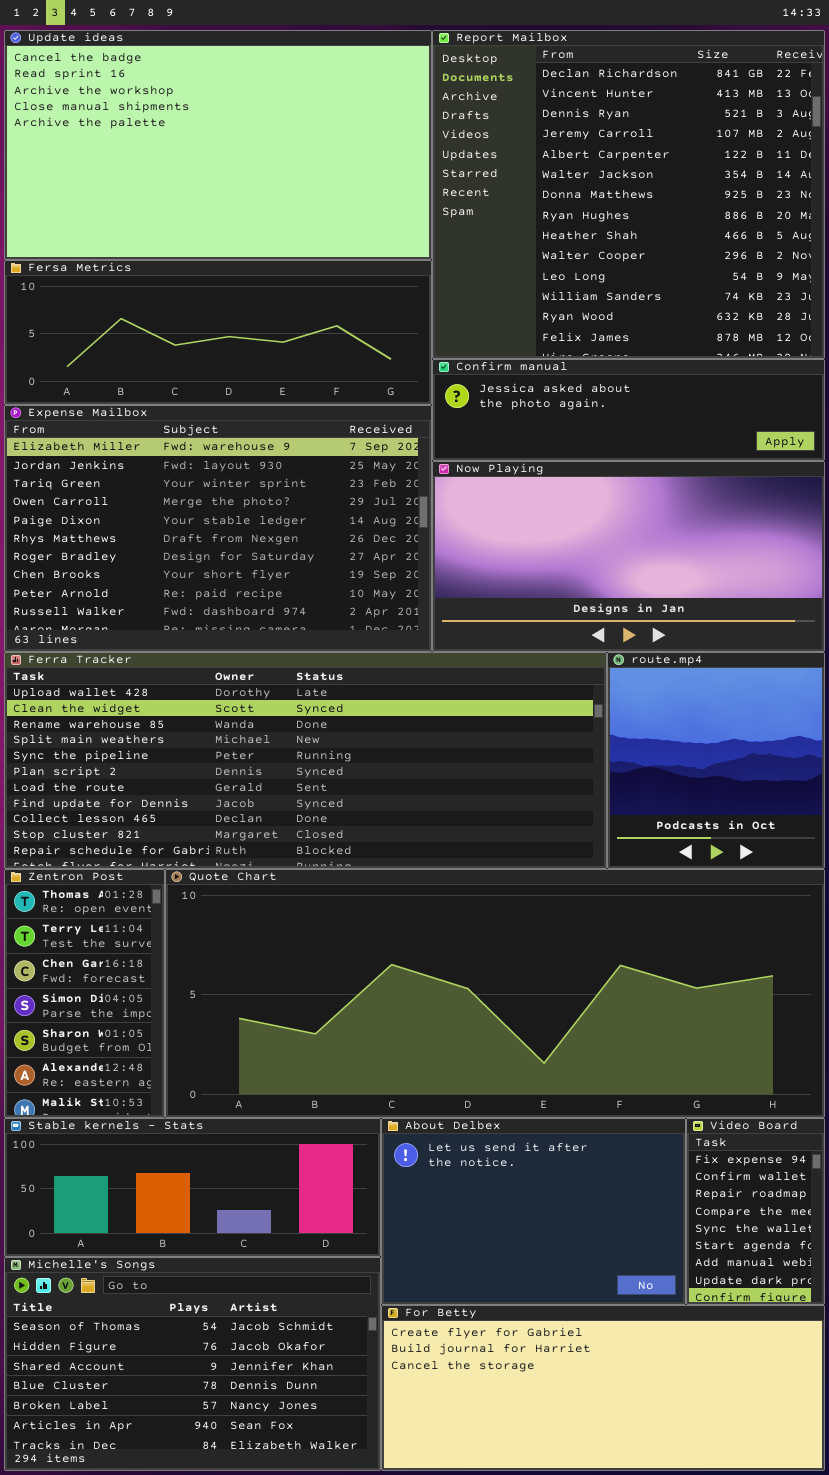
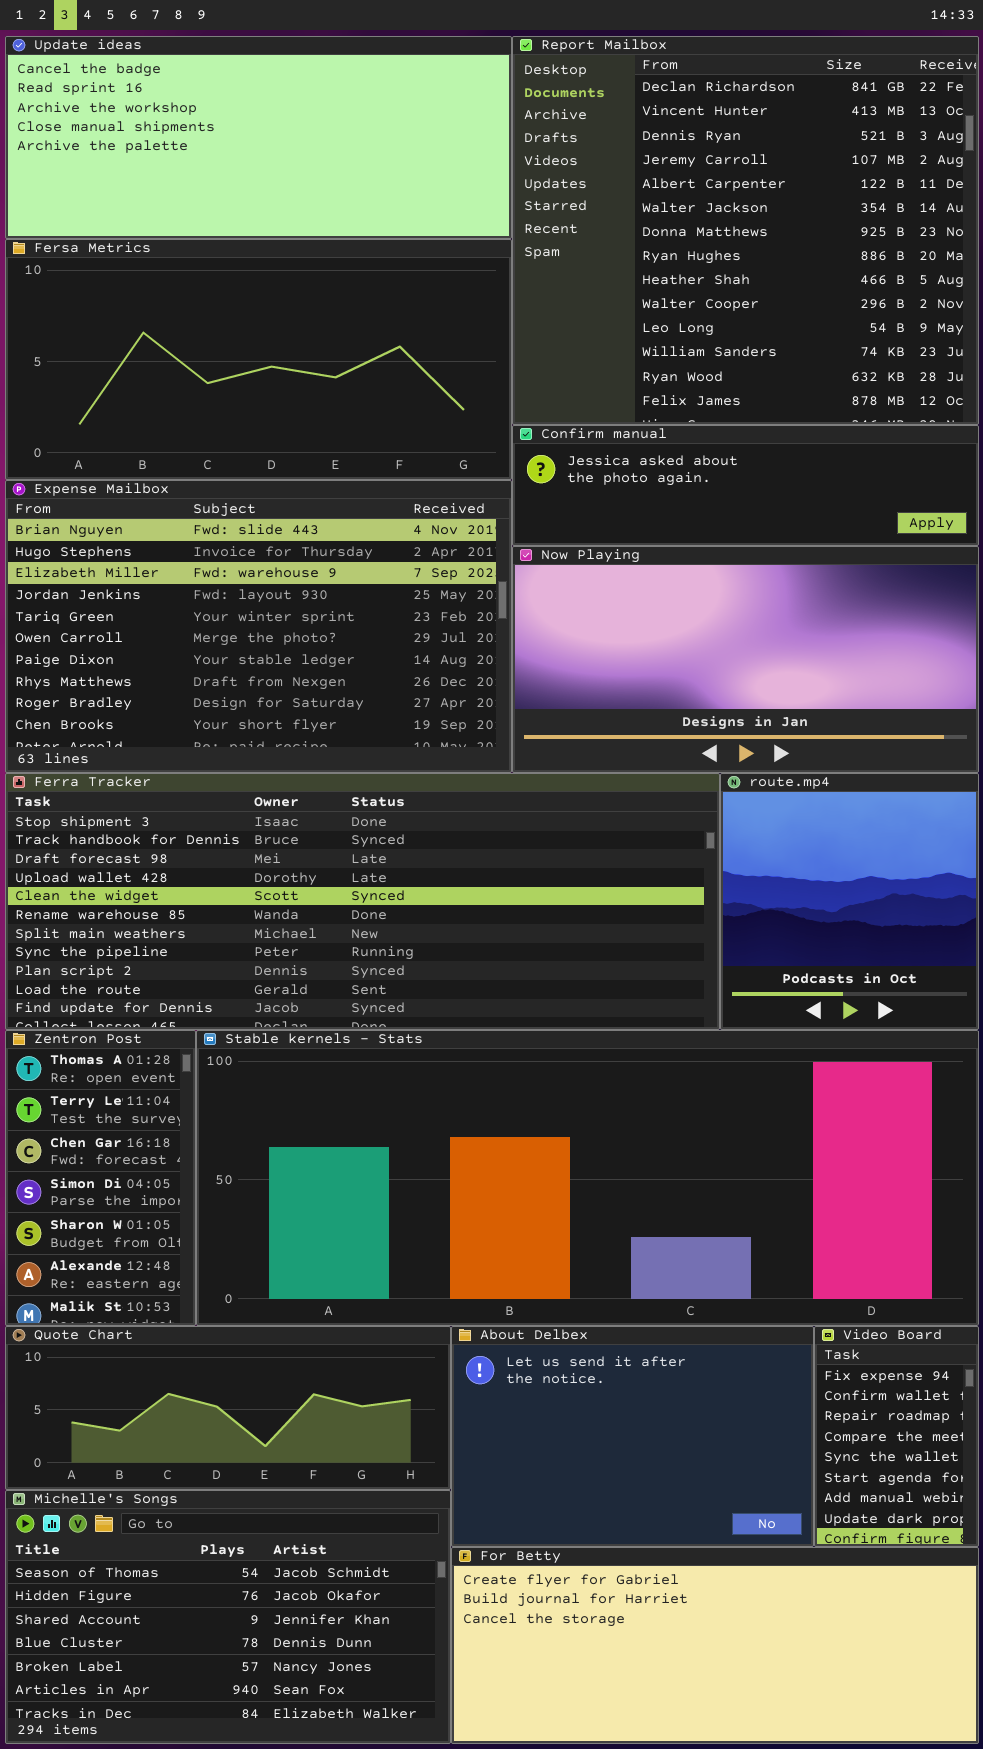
Update ideas: [4,30,432,260] -> [5,36,512,239], resized
Fersa Metrics: [4,260,432,405] -> [5,239,512,480], resized
Expense Mailbox: [4,405,432,652] -> [5,480,512,773], scrolled up 2 rows
Ferra Tracker: [4,652,607,869] -> [5,773,720,1030], scrolled up 3 rows
Quote Chart: [165,869,825,1118] -> [5,1326,451,1490], moved, resized
Stable kernels - Stats: [4,1118,381,1257] -> [196,1030,979,1326], moved, resized

